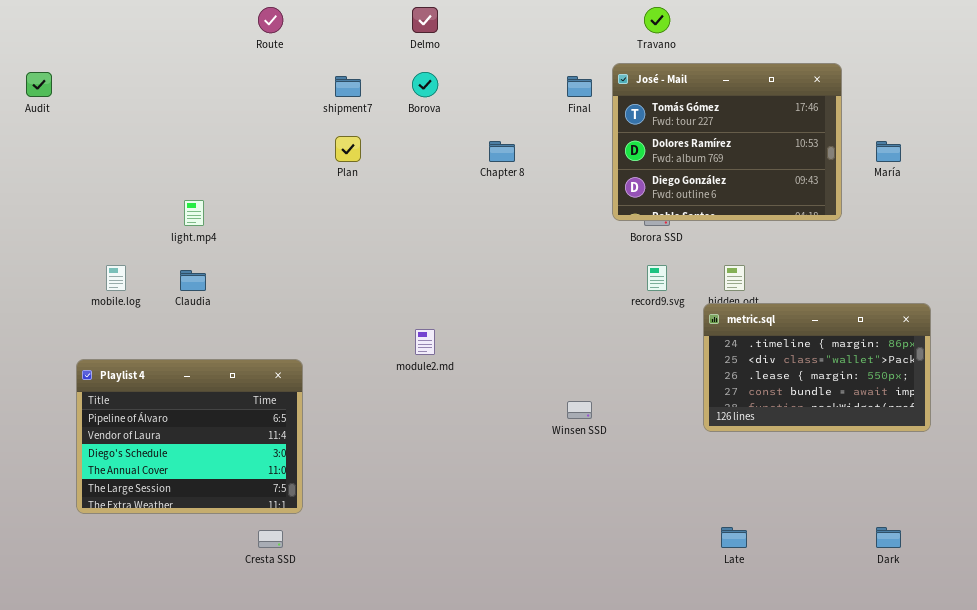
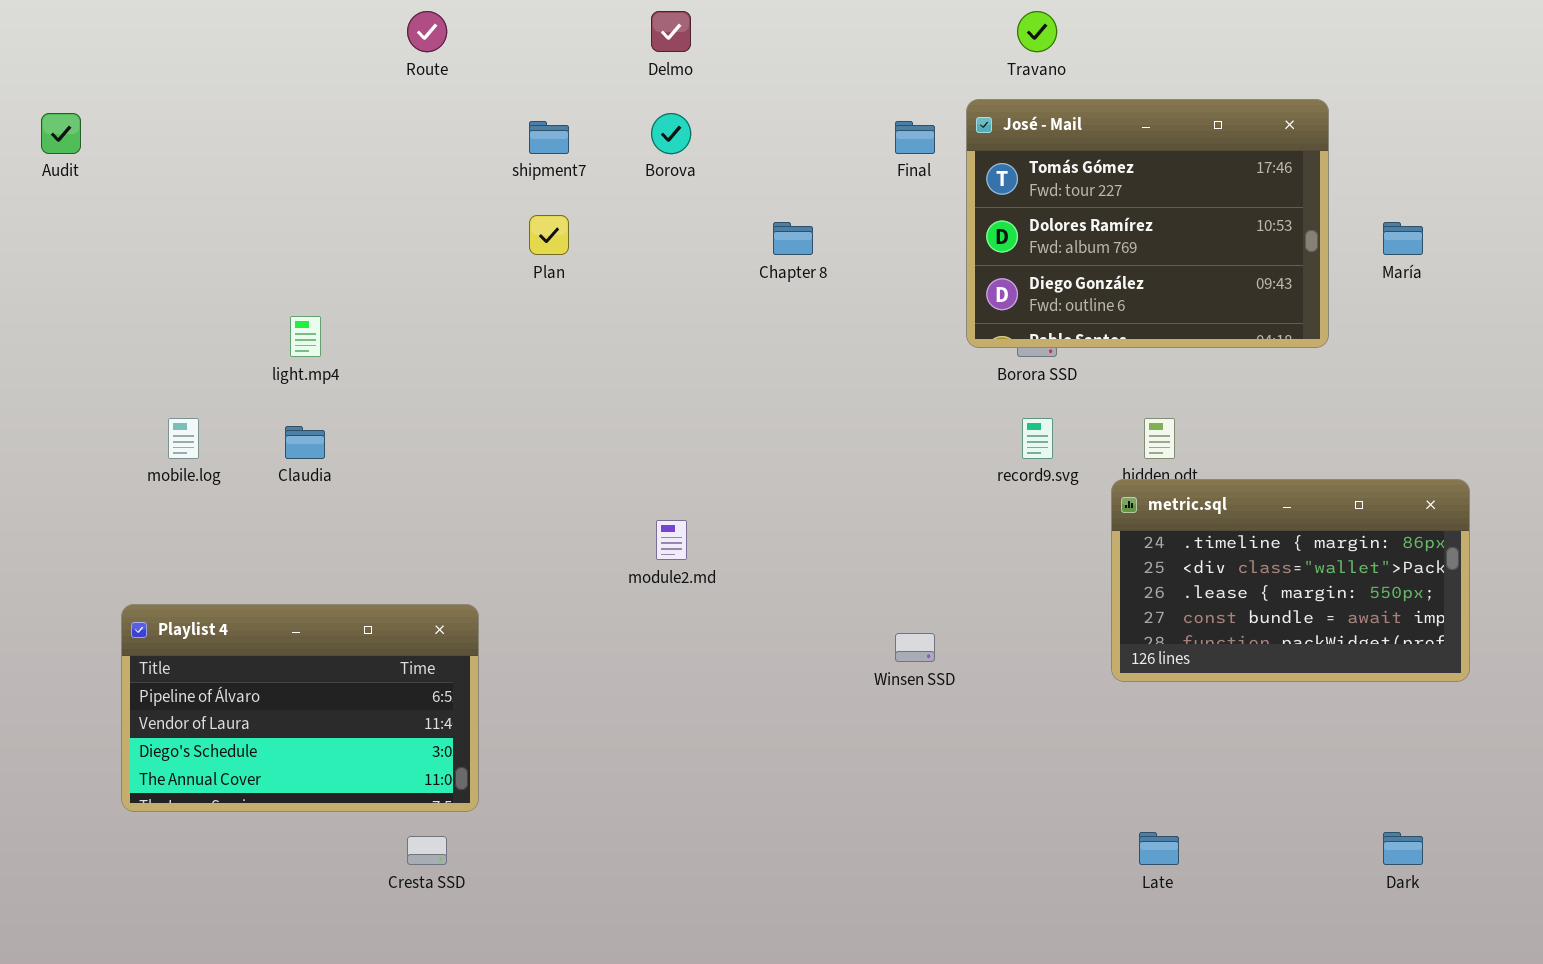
Playlist 4: [76,359,303,514] -> [121,604,479,812], resized

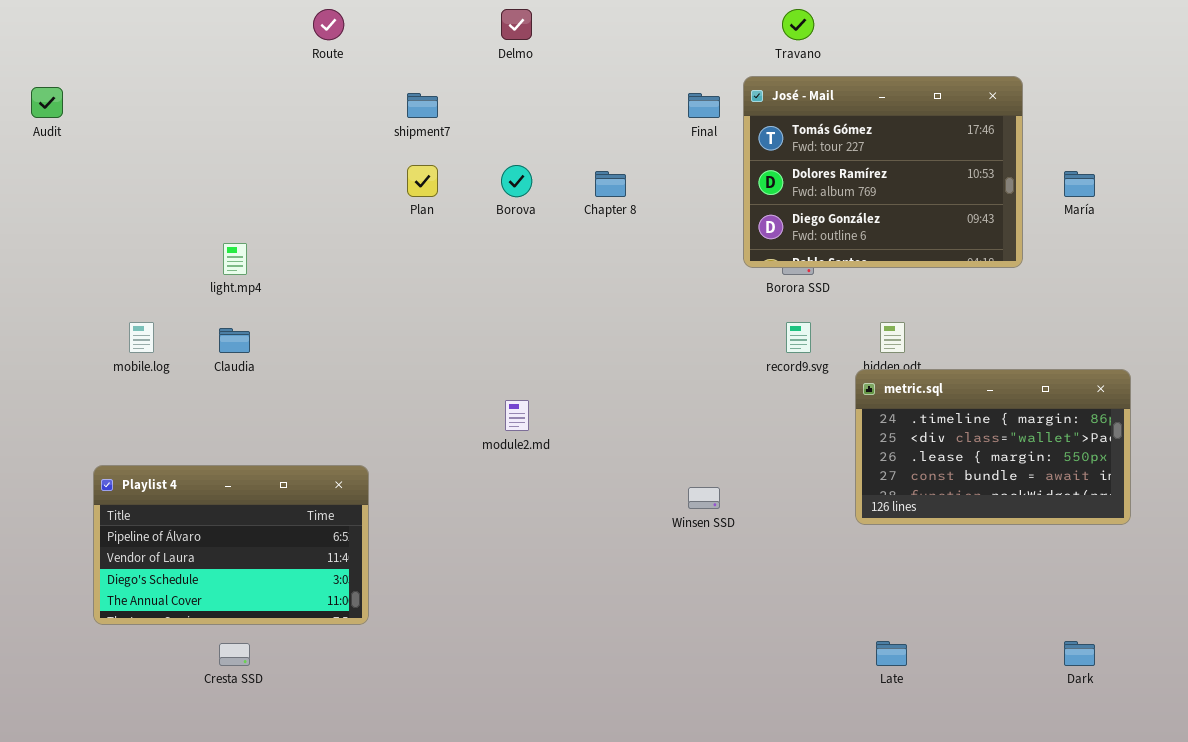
Borova: [651,113,691,154] -> [501,165,532,197], moved
Cresta SSD: [407,836,447,865] -> [219,643,250,666], moved

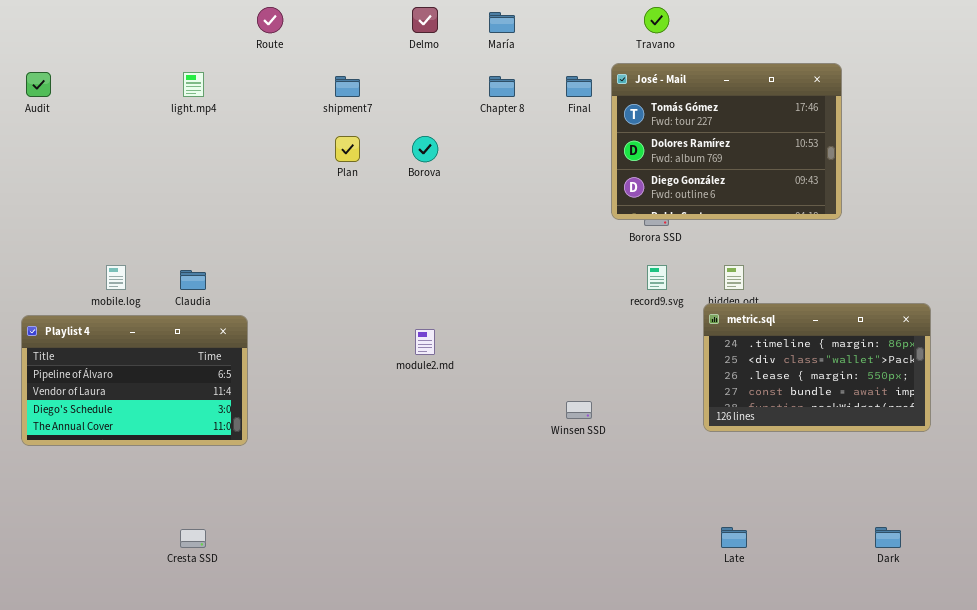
Chapter 8: [595,171,626,197] -> [489,76,515,97], moved
María: [1064,171,1095,197] -> [489,12,515,33], moved
light.mp4: [223,243,247,275] -> [183,72,204,97], moved
Playlist 4: [93,465,369,625] -> [21,315,248,446], moved

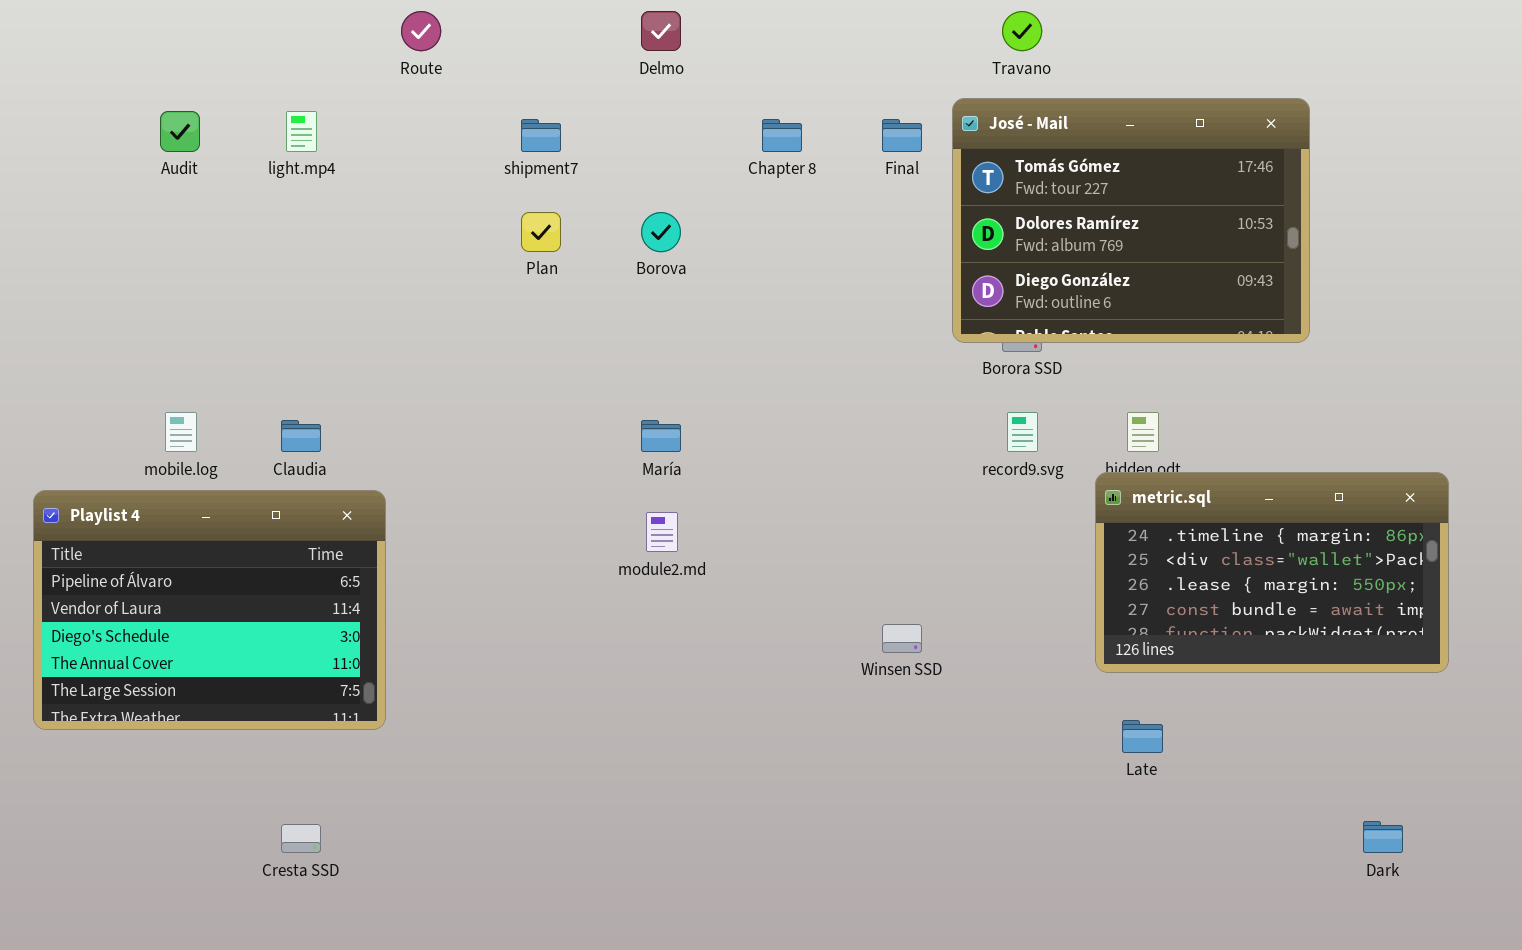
María: [489,12,515,33] -> [641,420,681,452], moved
Audit: [26,72,51,97] -> [160,111,200,152], moved
Playlist 4: [21,315,248,446] -> [33,490,386,730], resized
Late: [721,527,747,548] -> [1122,720,1163,753], moved

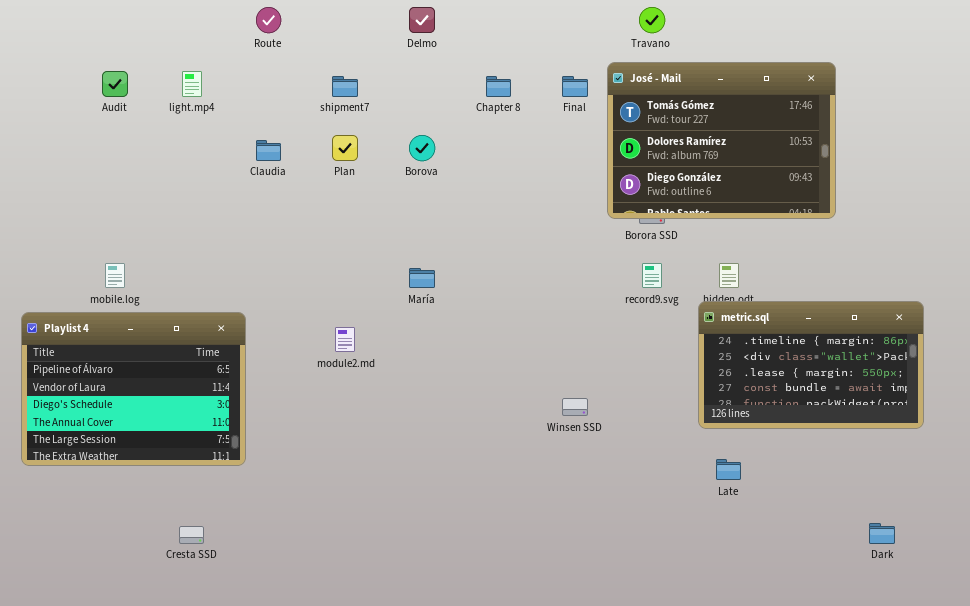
Claudia: [281,420,321,452] -> [256,140,281,161], moved
module2.md: [646,512,678,552] -> [335,327,355,352], moved

